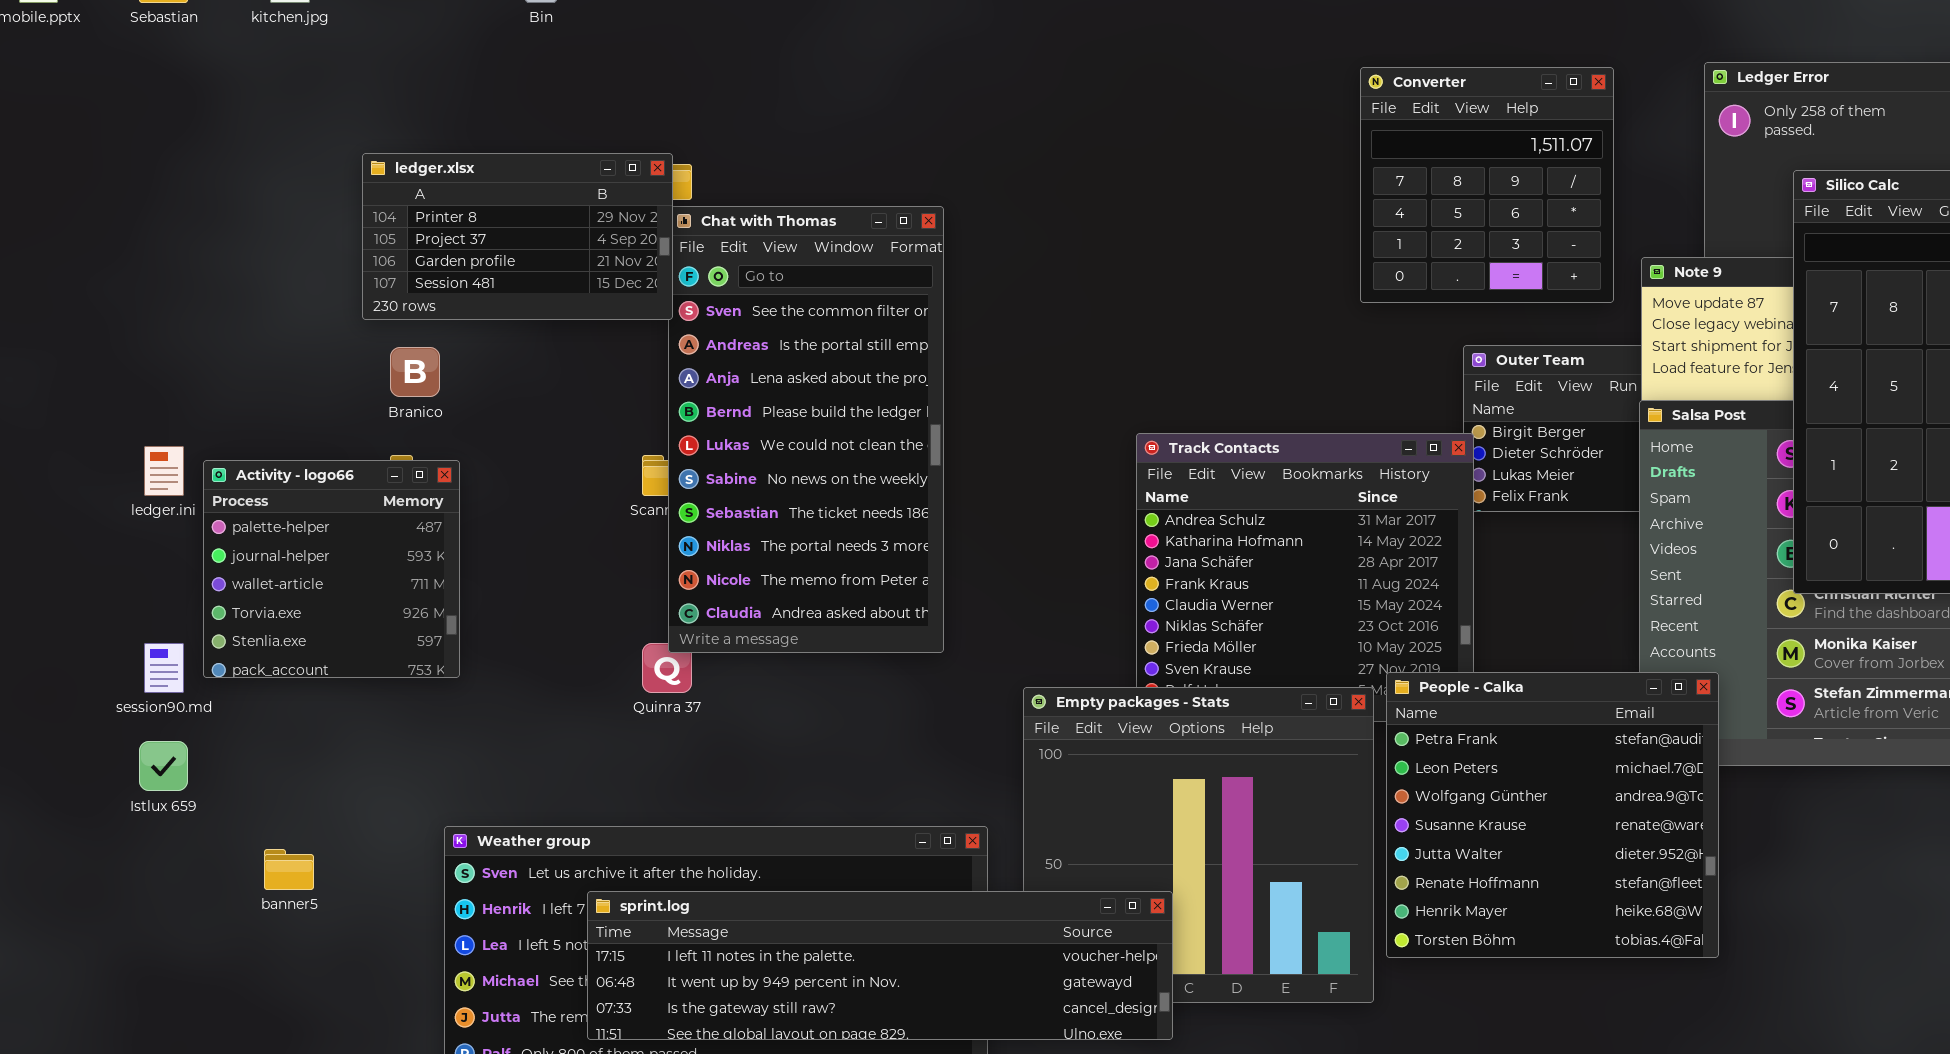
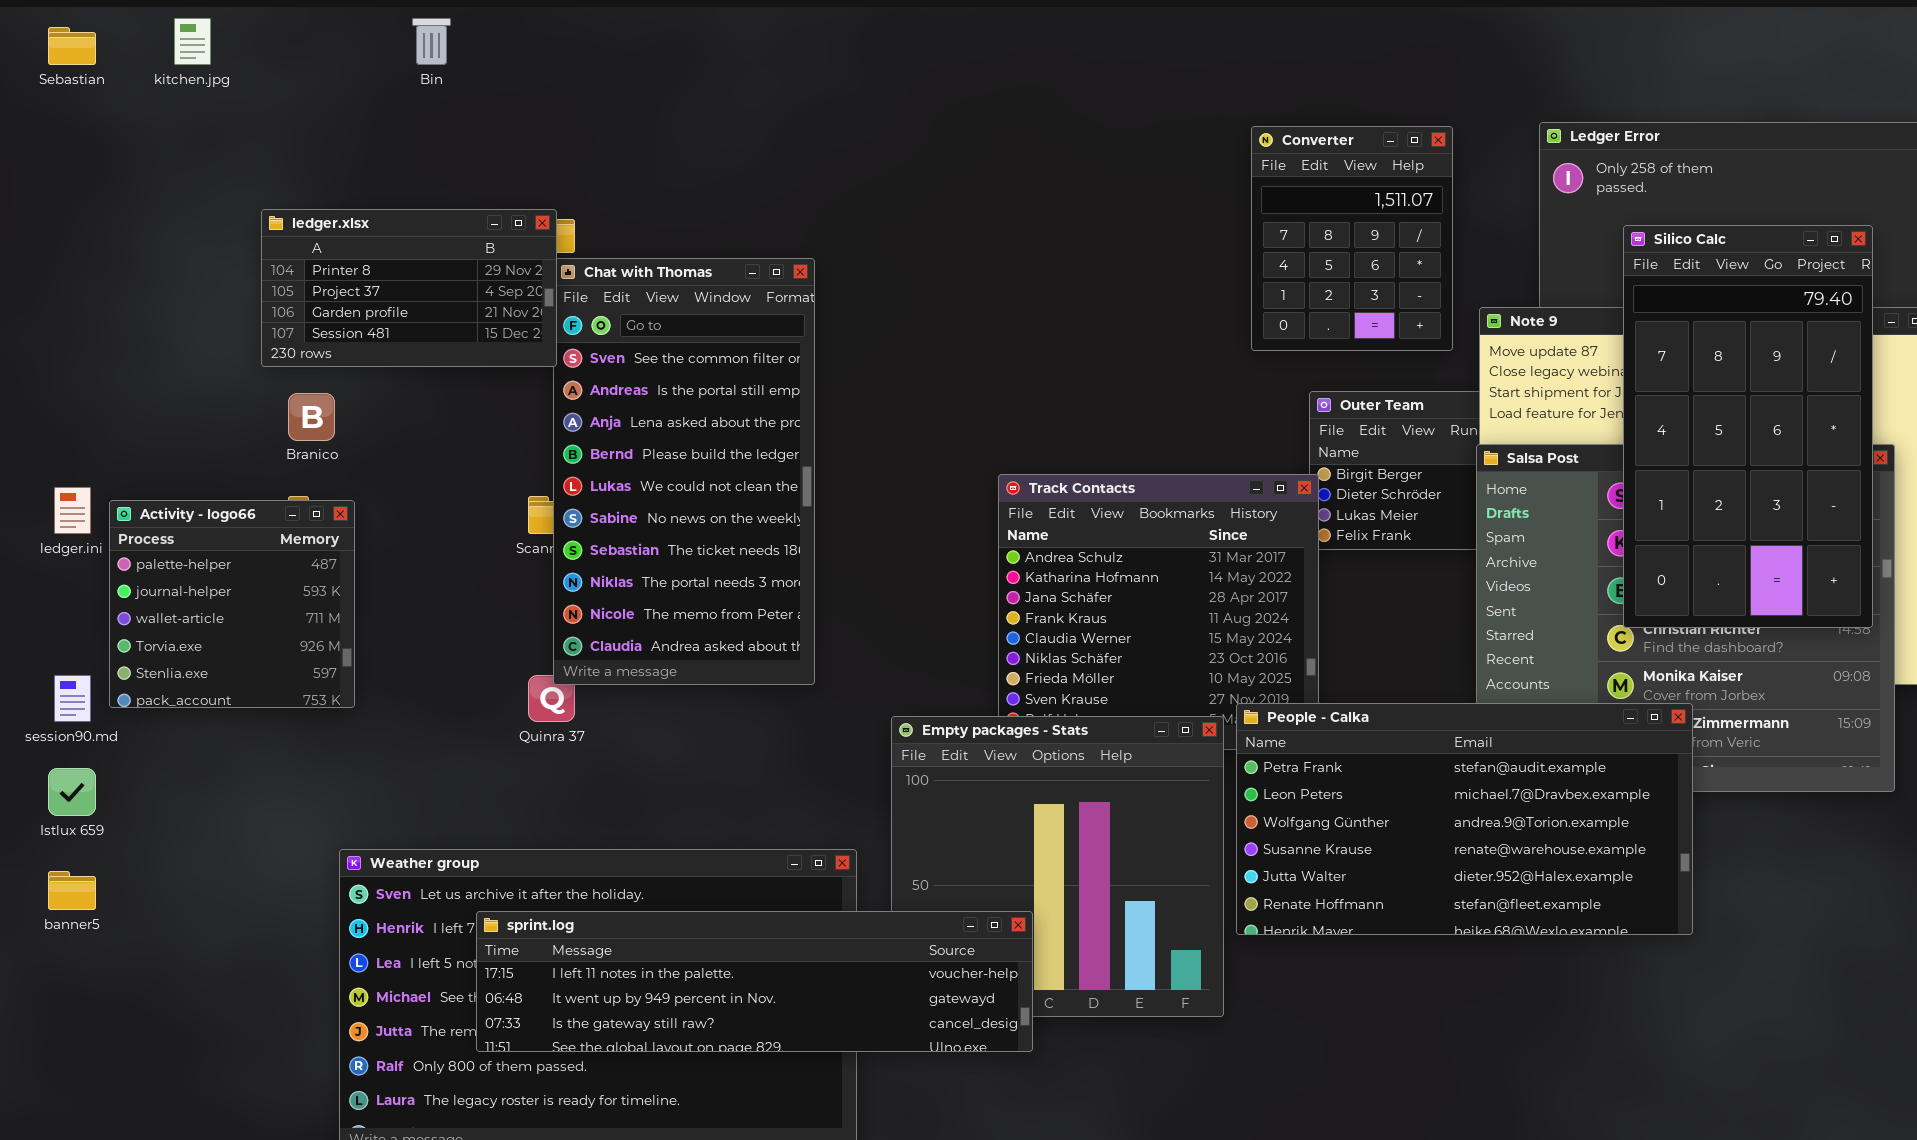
Converter: [1360,67,1614,303] -> [1251,126,1453,351], resized
People - Calka: [1386,672,1719,958] -> [1236,703,1693,935], resized
banner5: [264,849,314,890] -> [48,871,96,910], moved

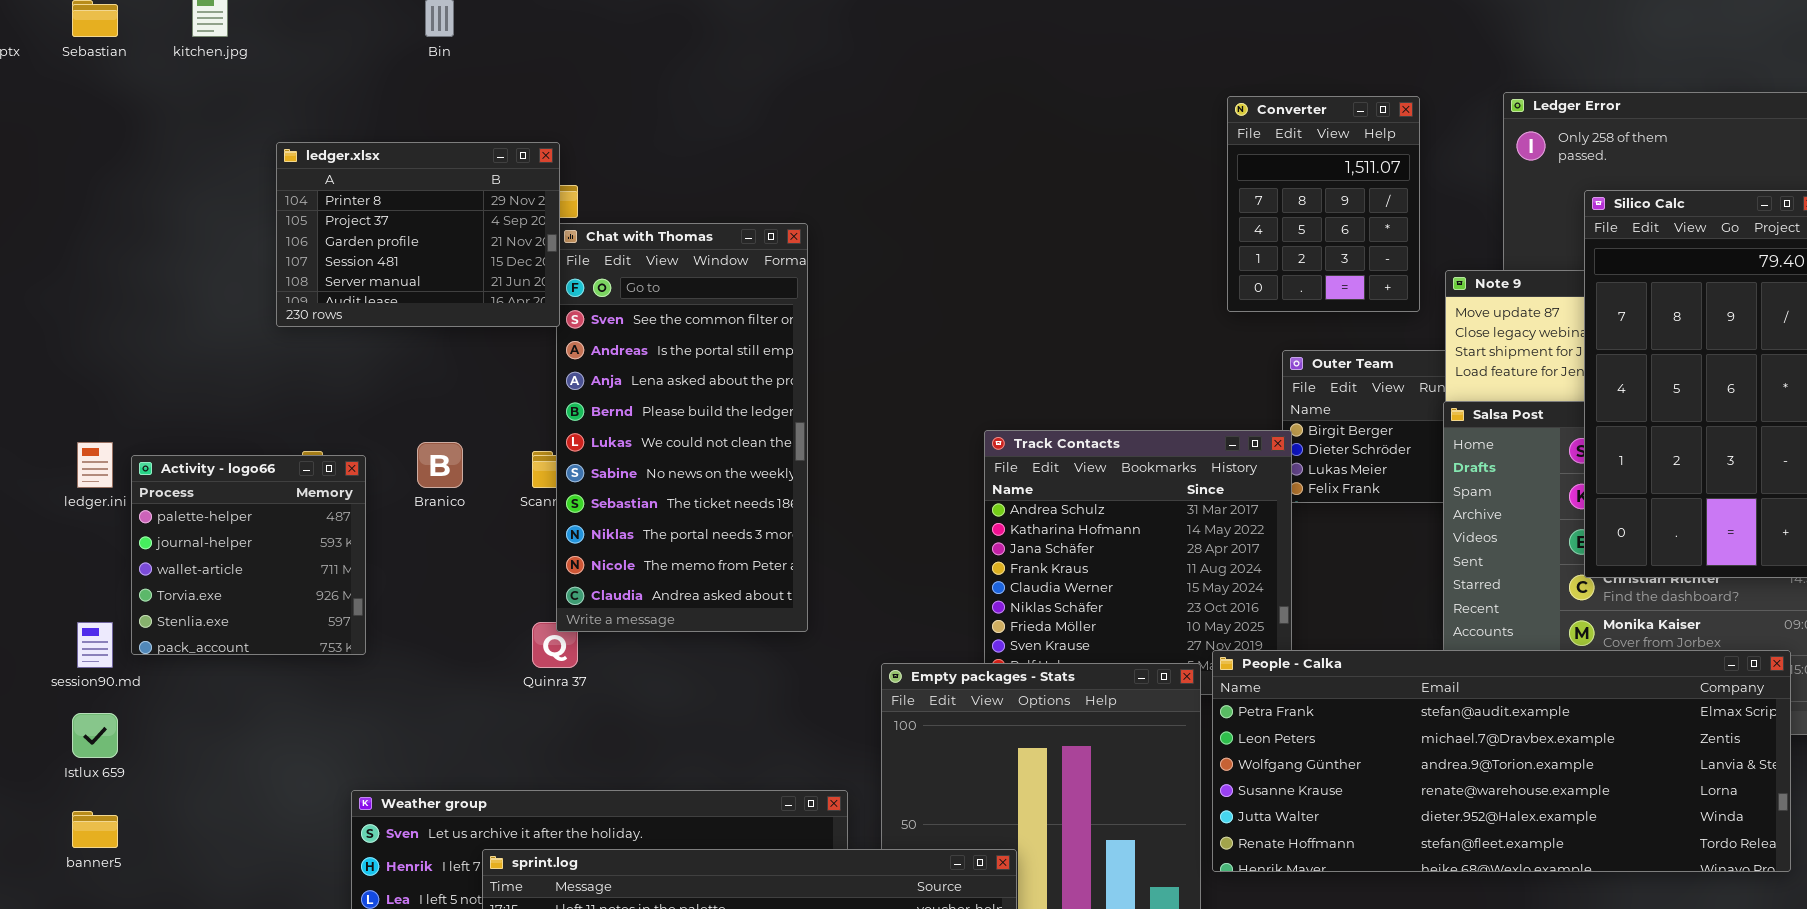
ledger.xlsx: [261,209,557,367] -> [276,142,560,327], resized
Branico: [288,393,335,441] -> [417,442,463,488], moved
People - Calka: [1236,703,1693,935] -> [1212,650,1791,872], resized

